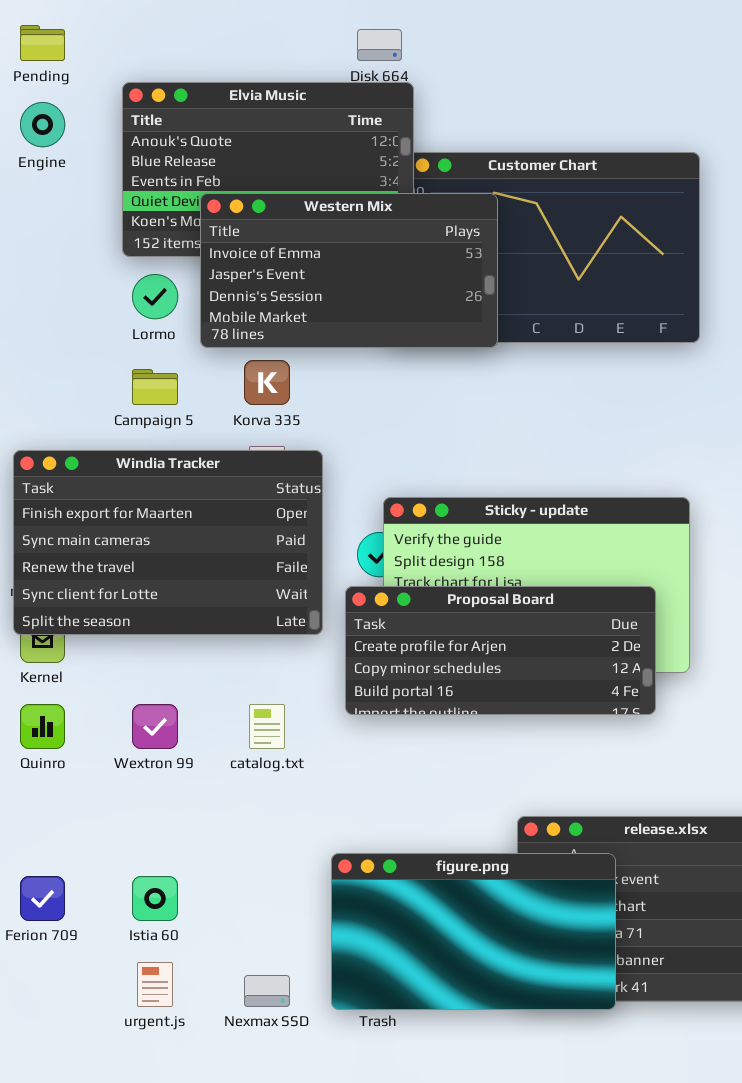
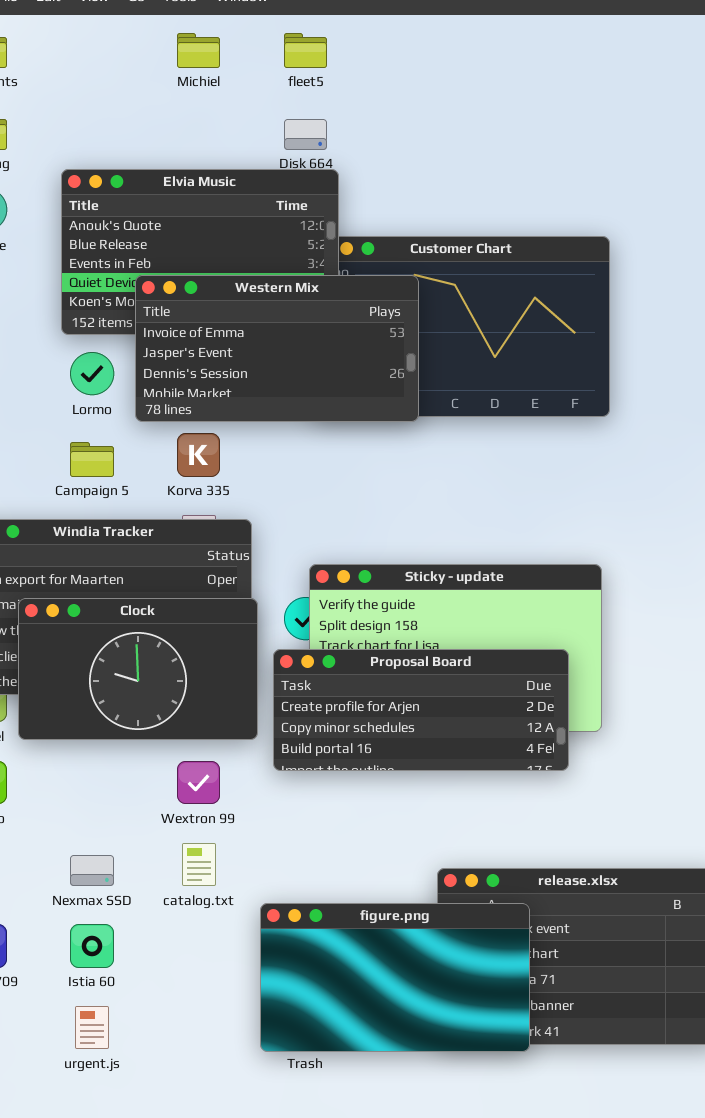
Clock: none -> [18,598,258,740], opened
Wextron 99: [132,704,178,749] -> [177,761,220,804], moved
catalog.txt: [249,704,285,749] -> [182,843,216,886], moved
Nexmax SSD: [244,975,290,1007] -> [70,855,114,886], moved

